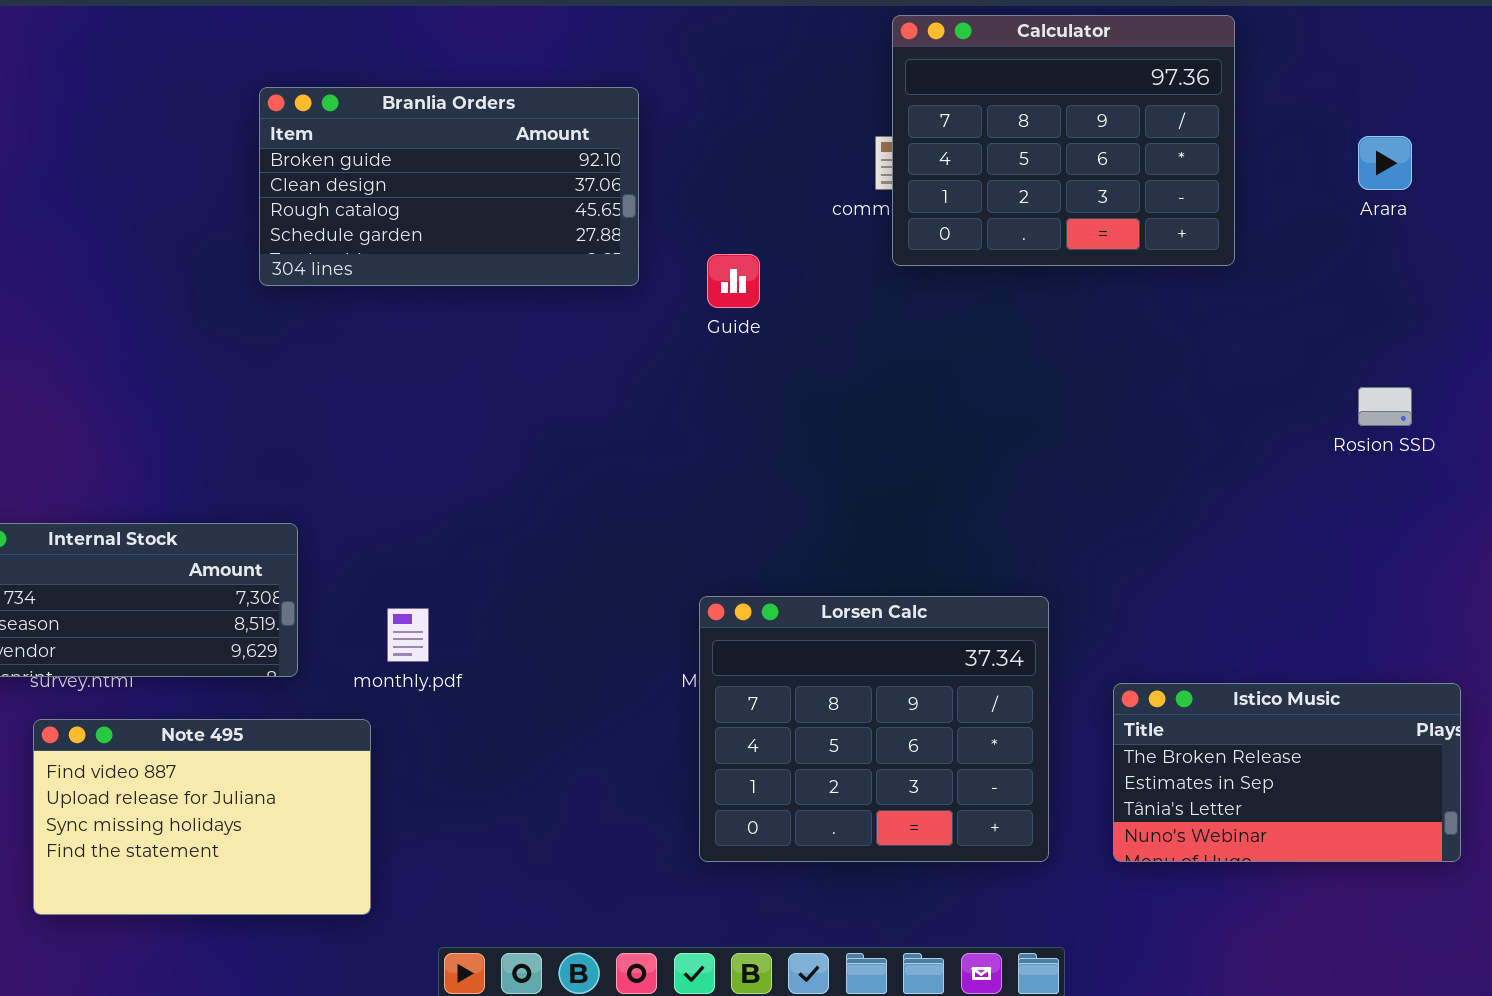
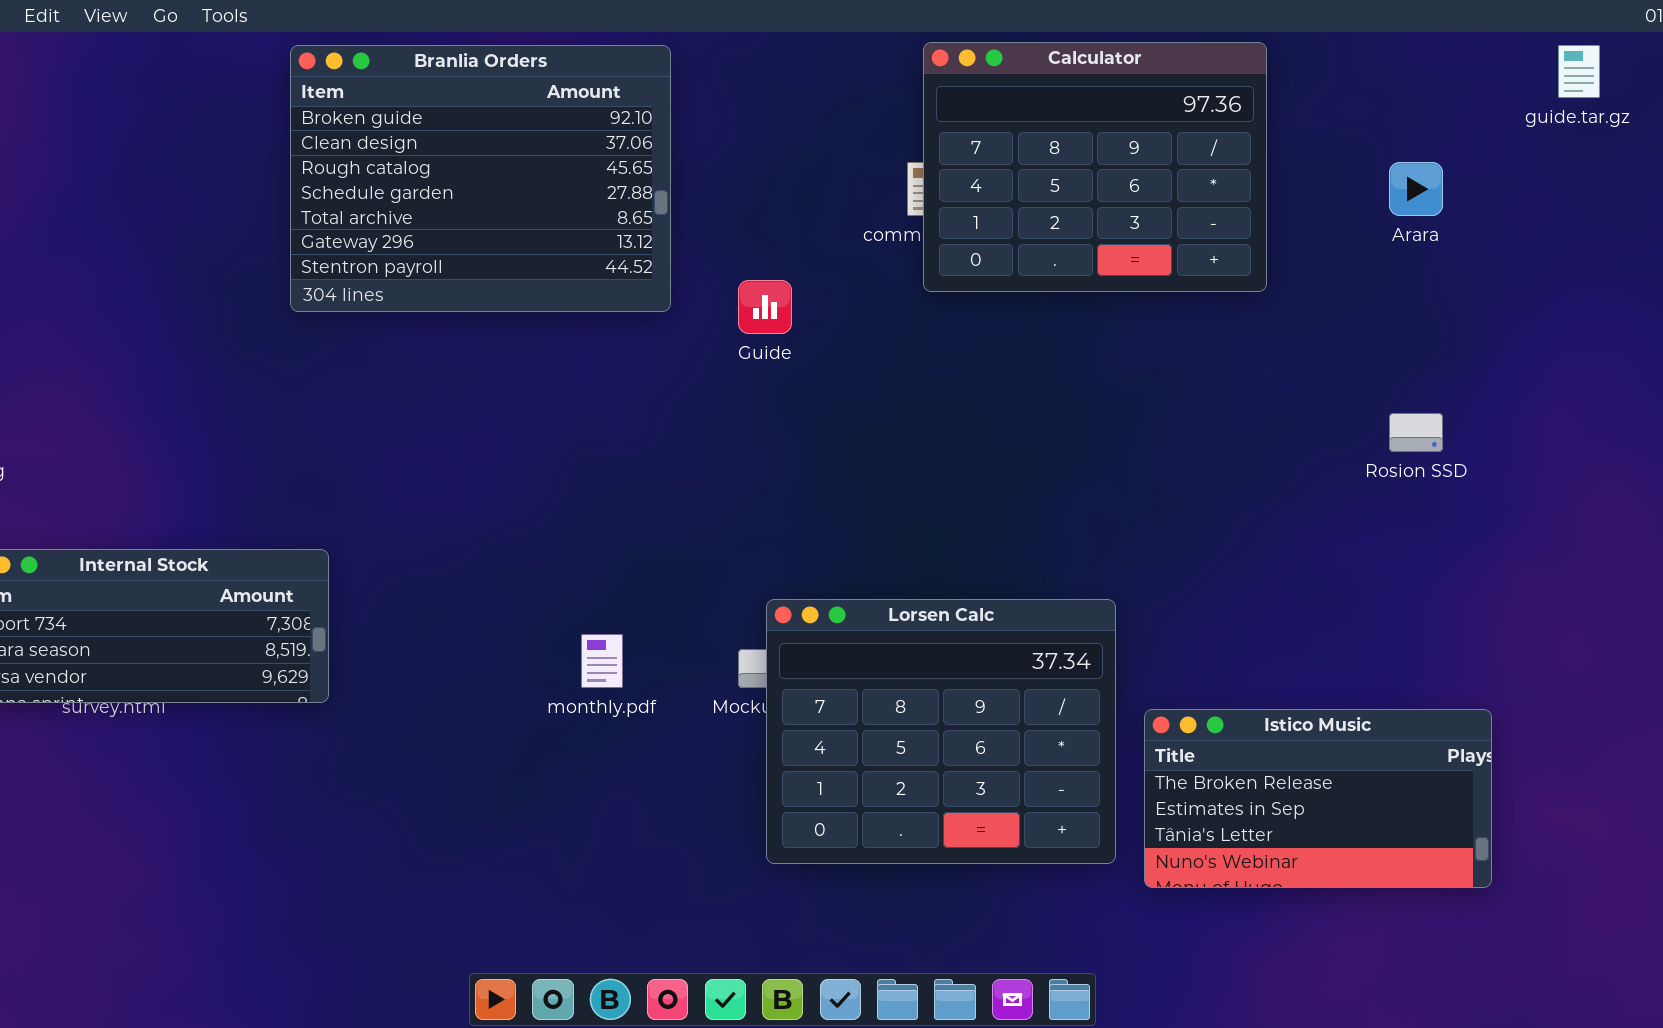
Branlia Orders: [259,87,639,286] -> [290,45,671,312], resized
Lorsen Calc: [699,596,1049,862] -> [766,599,1116,864], moved
monthly.pdf: [387,608,429,662] -> [581,634,623,688], moved
Note 495: [33,719,371,915] -> none, closed

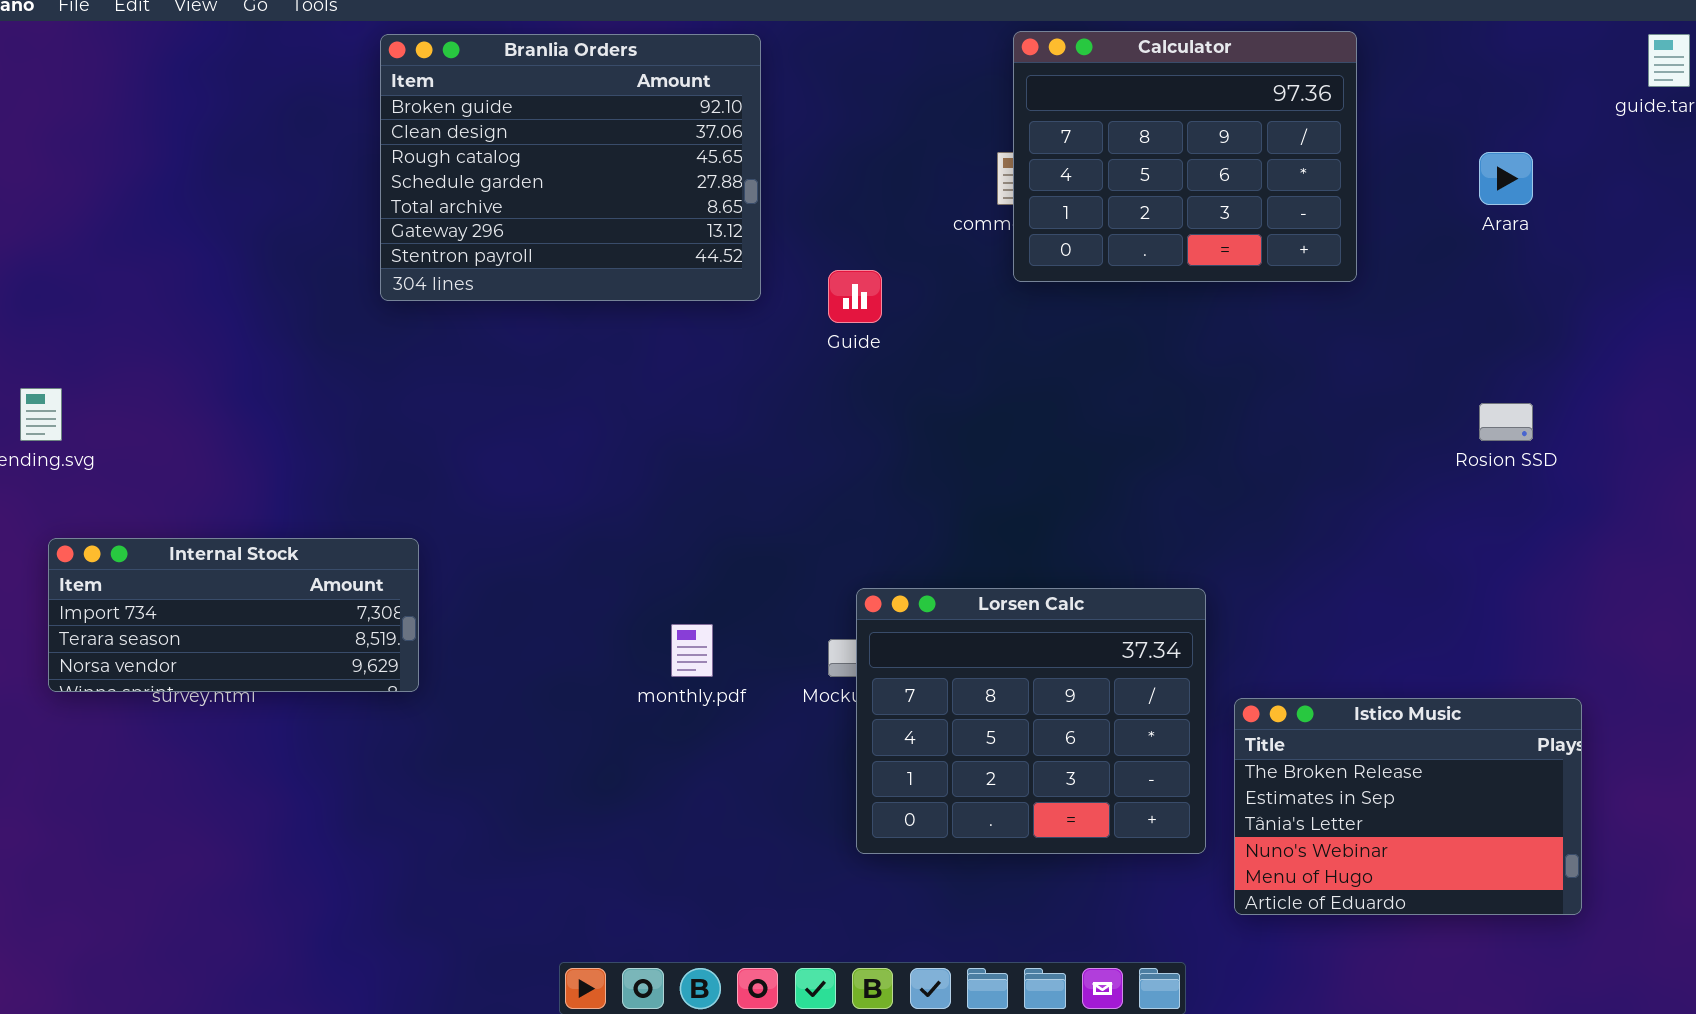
Istico Music: [1144,709,1492,888] -> [1234,698,1582,915], resized

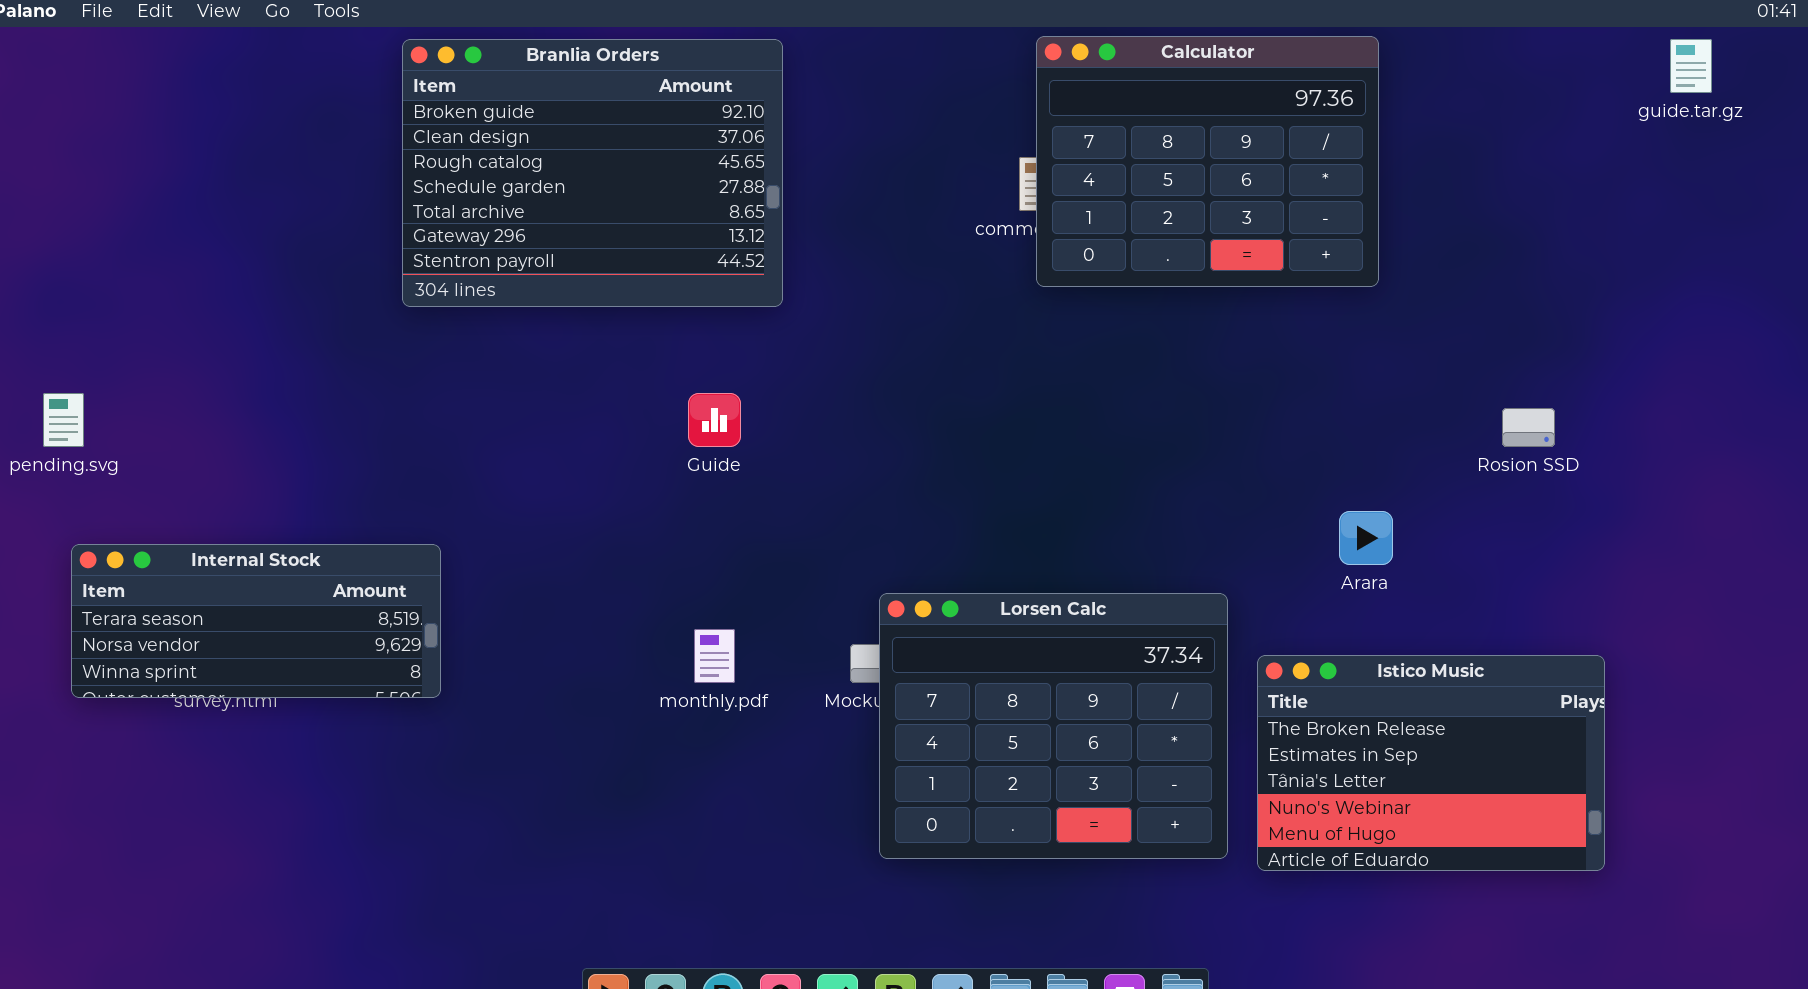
Arara: [1479,152,1533,205] -> [1339,511,1393,565], moved
Guide: [828,270,882,323] -> [688,393,741,447], moved
Internal Stock: [48,538,419,692] -> [71,544,441,698], scrolled down 1 row
Istico Music: [1234,698,1582,915] -> [1257,655,1605,871], moved

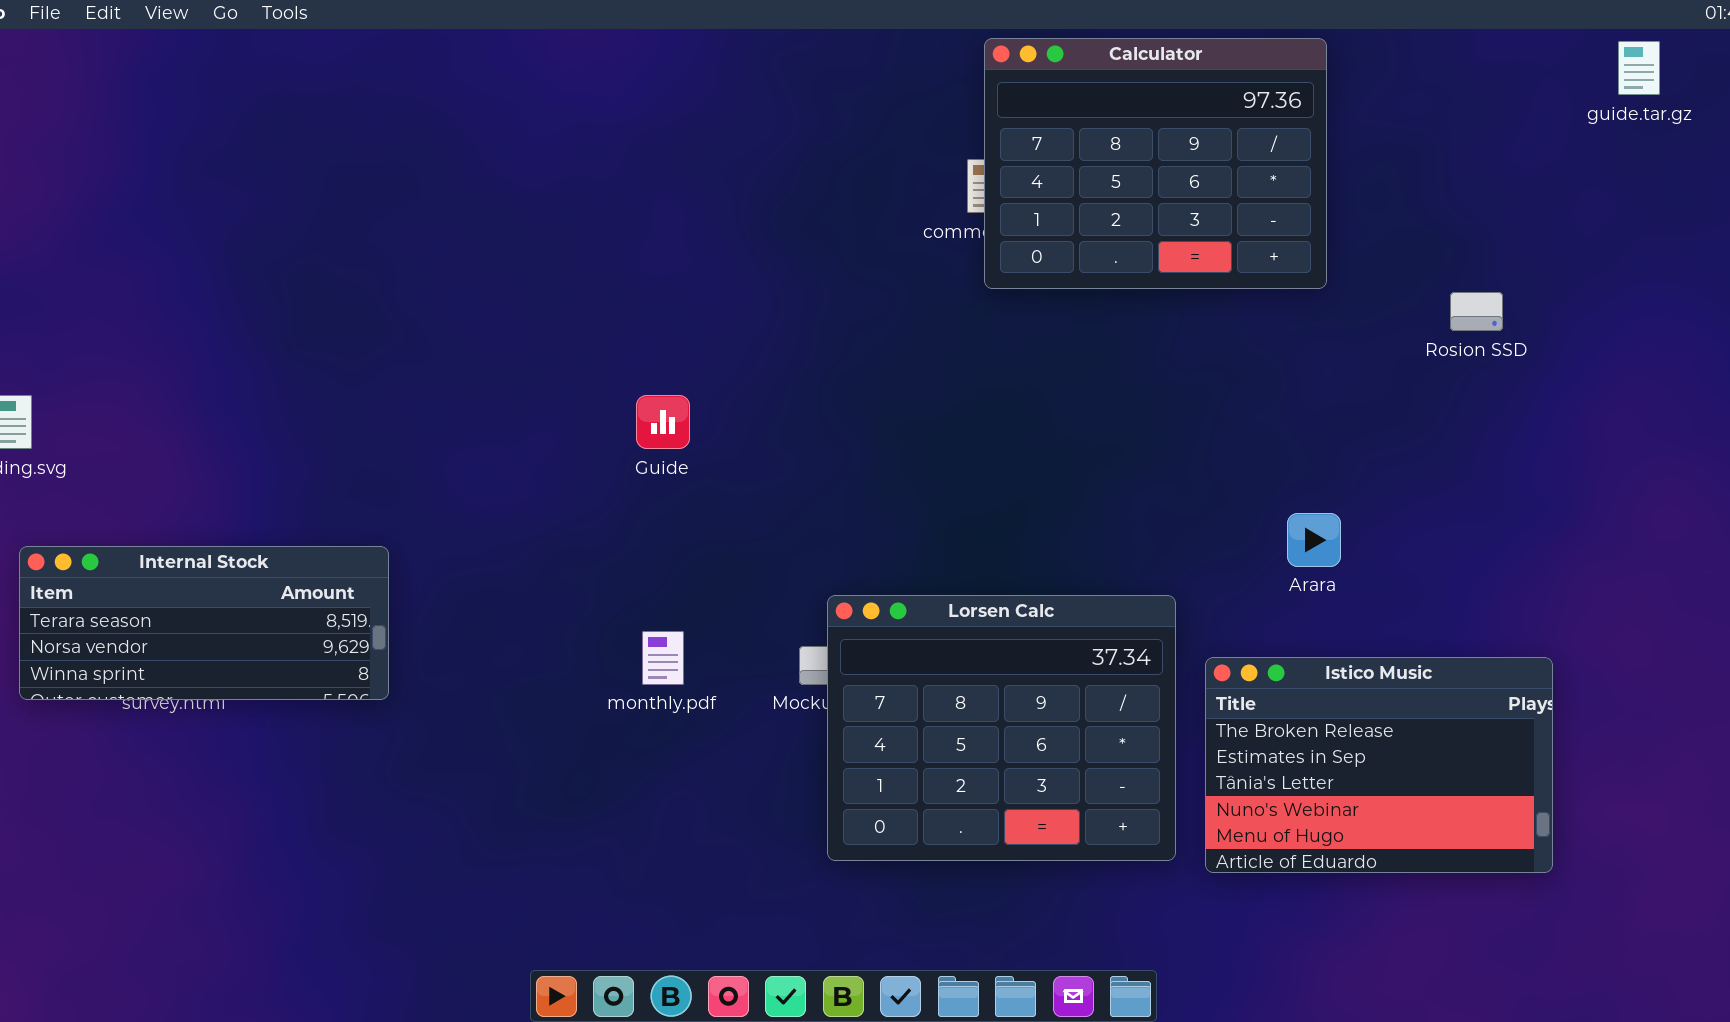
Branlia Orders: [402,39,783,307] -> none, closed
Rosion SSD: [1502,408,1555,447] -> [1450,292,1503,331], moved

